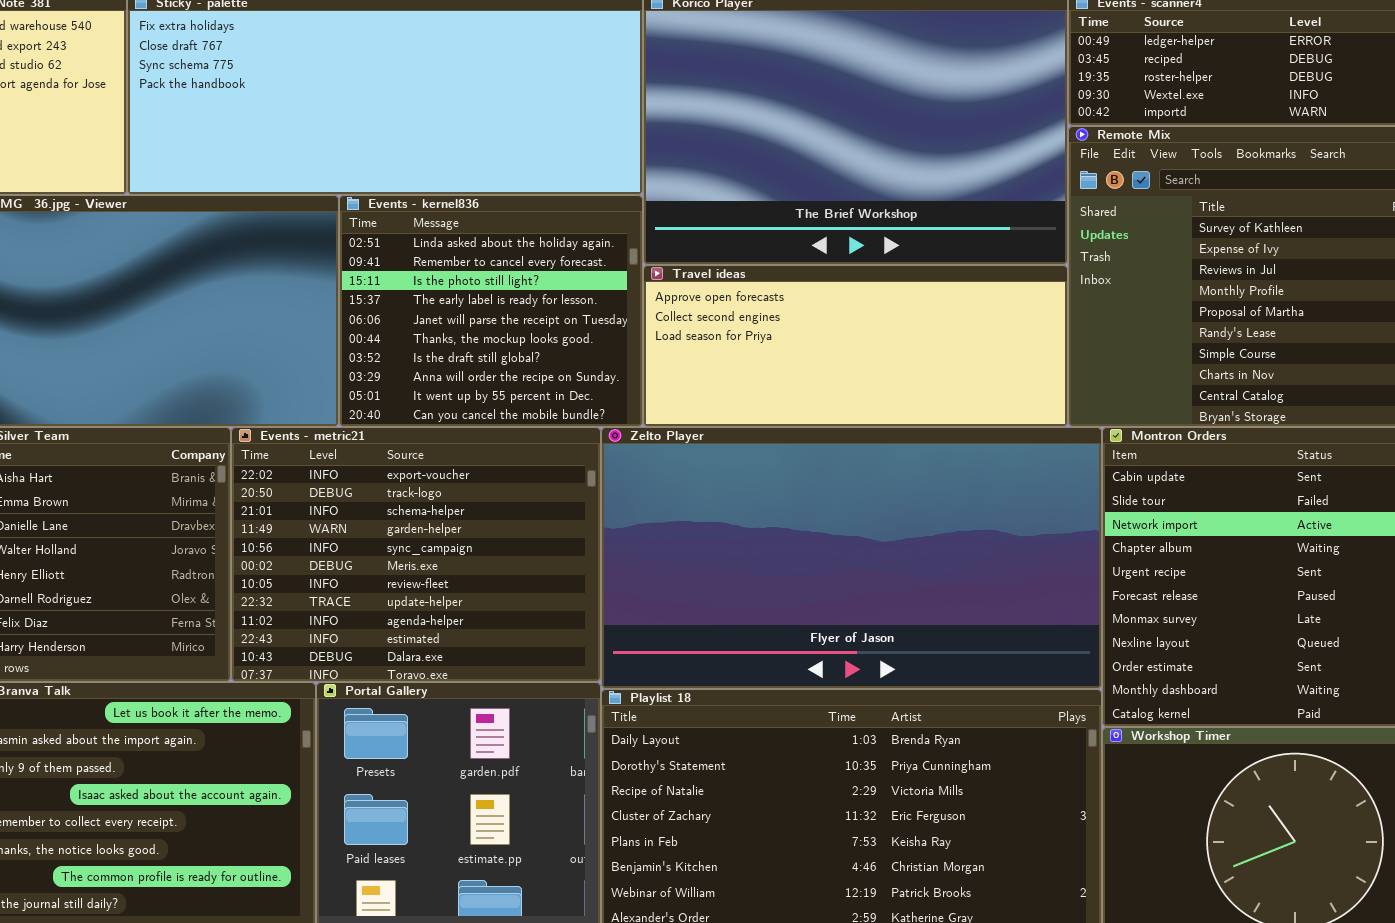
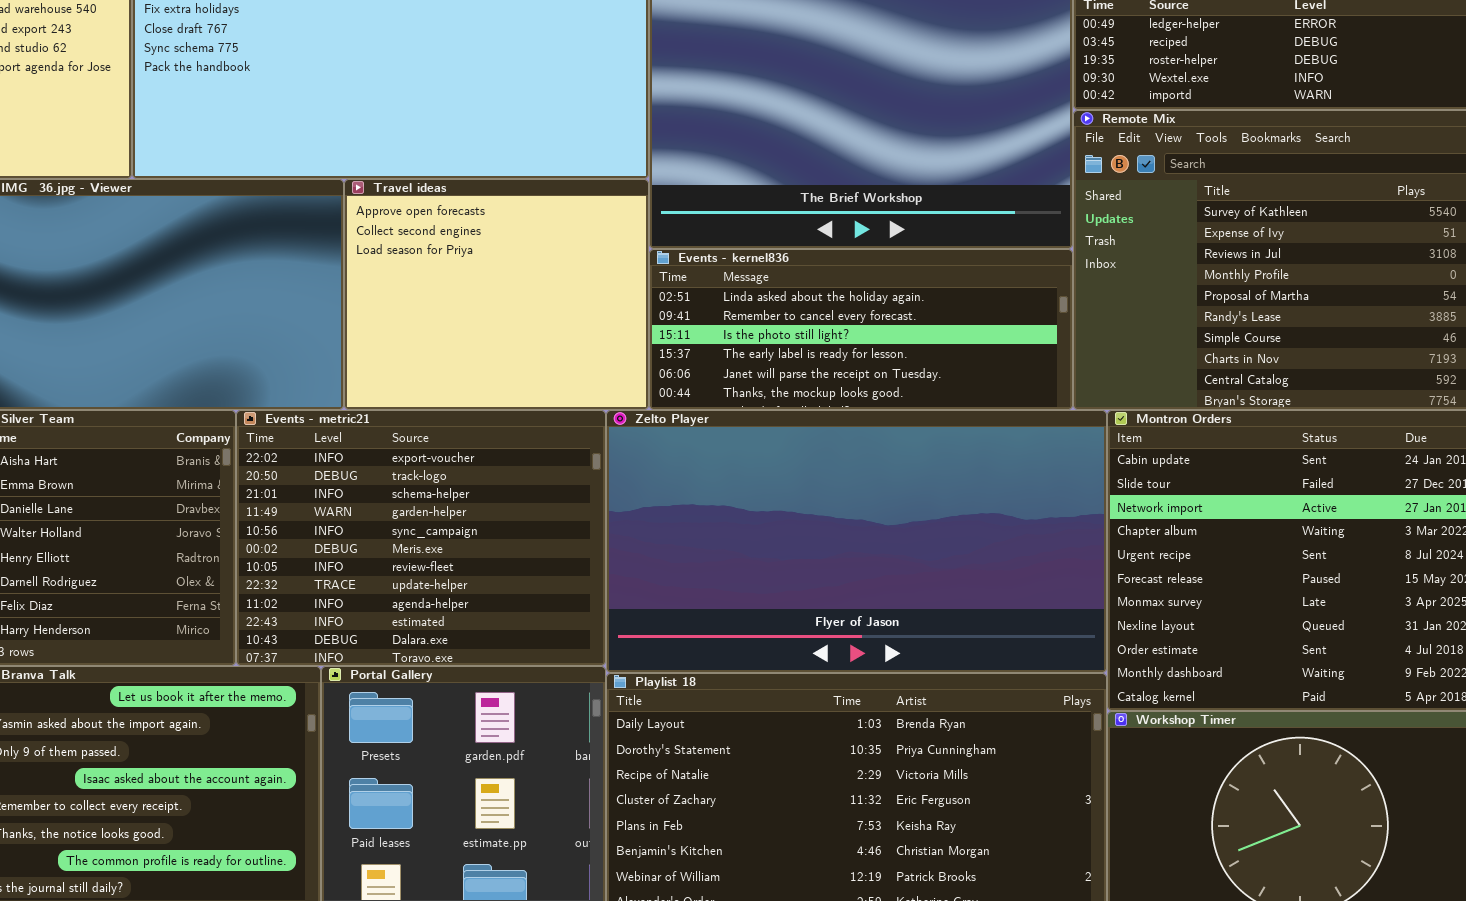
Events - kernel836: [339,195,643,427] -> [649,249,1073,410], moved, resized
Travel ideas: [643,265,1068,427] -> [344,179,649,410], moved, resized

